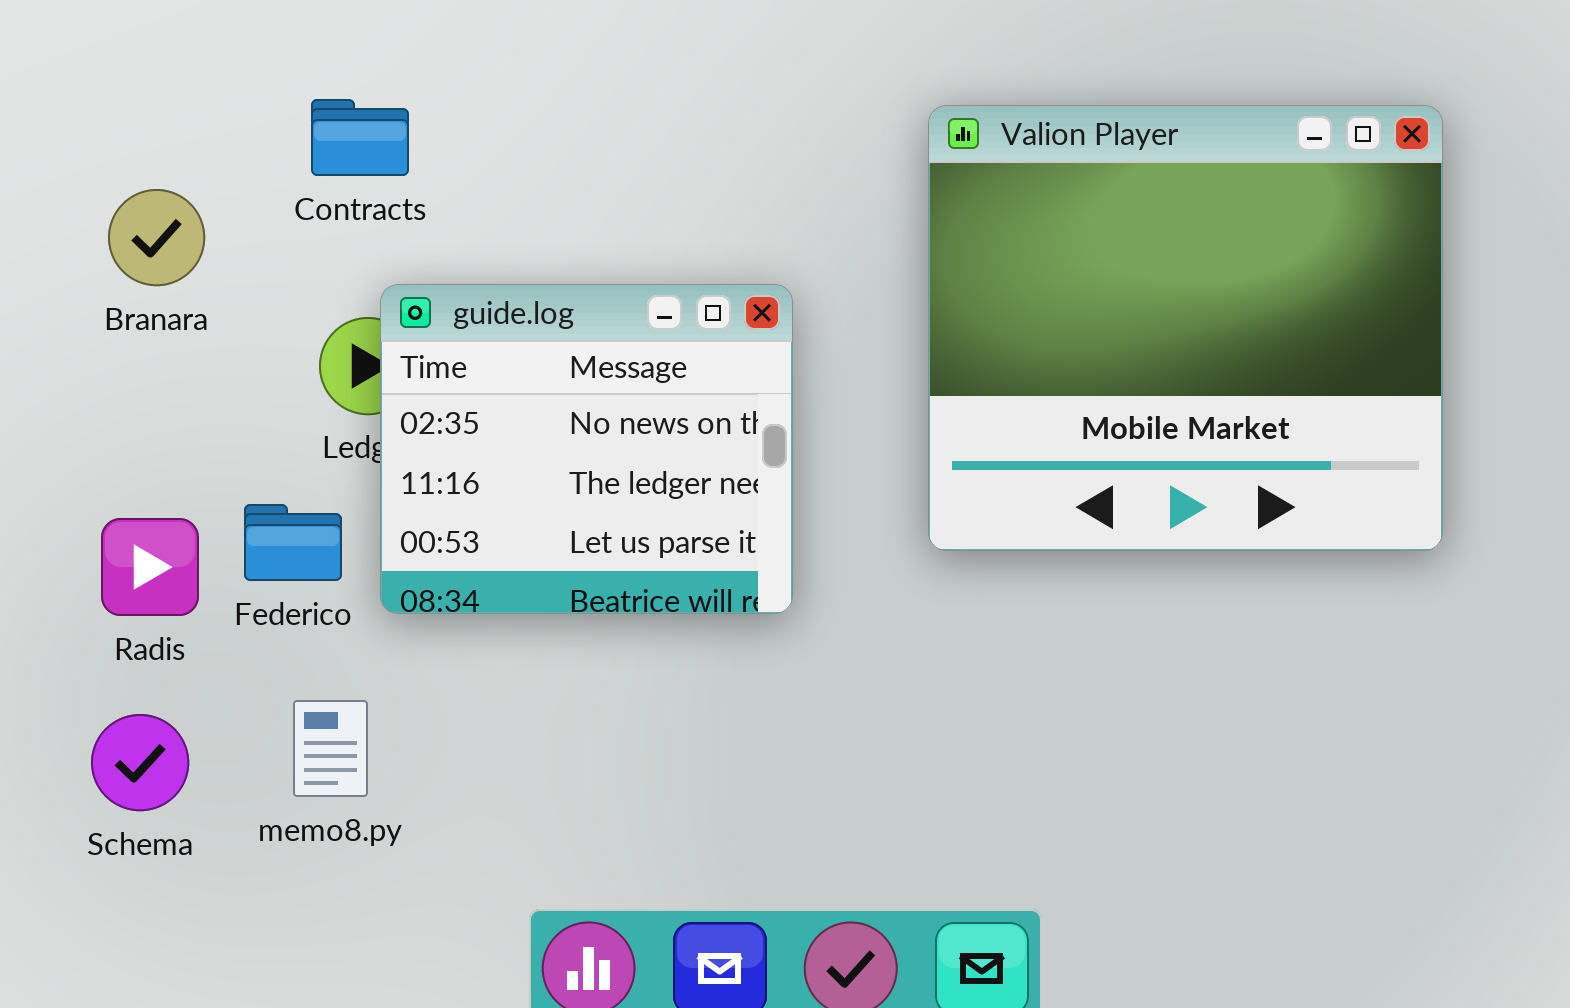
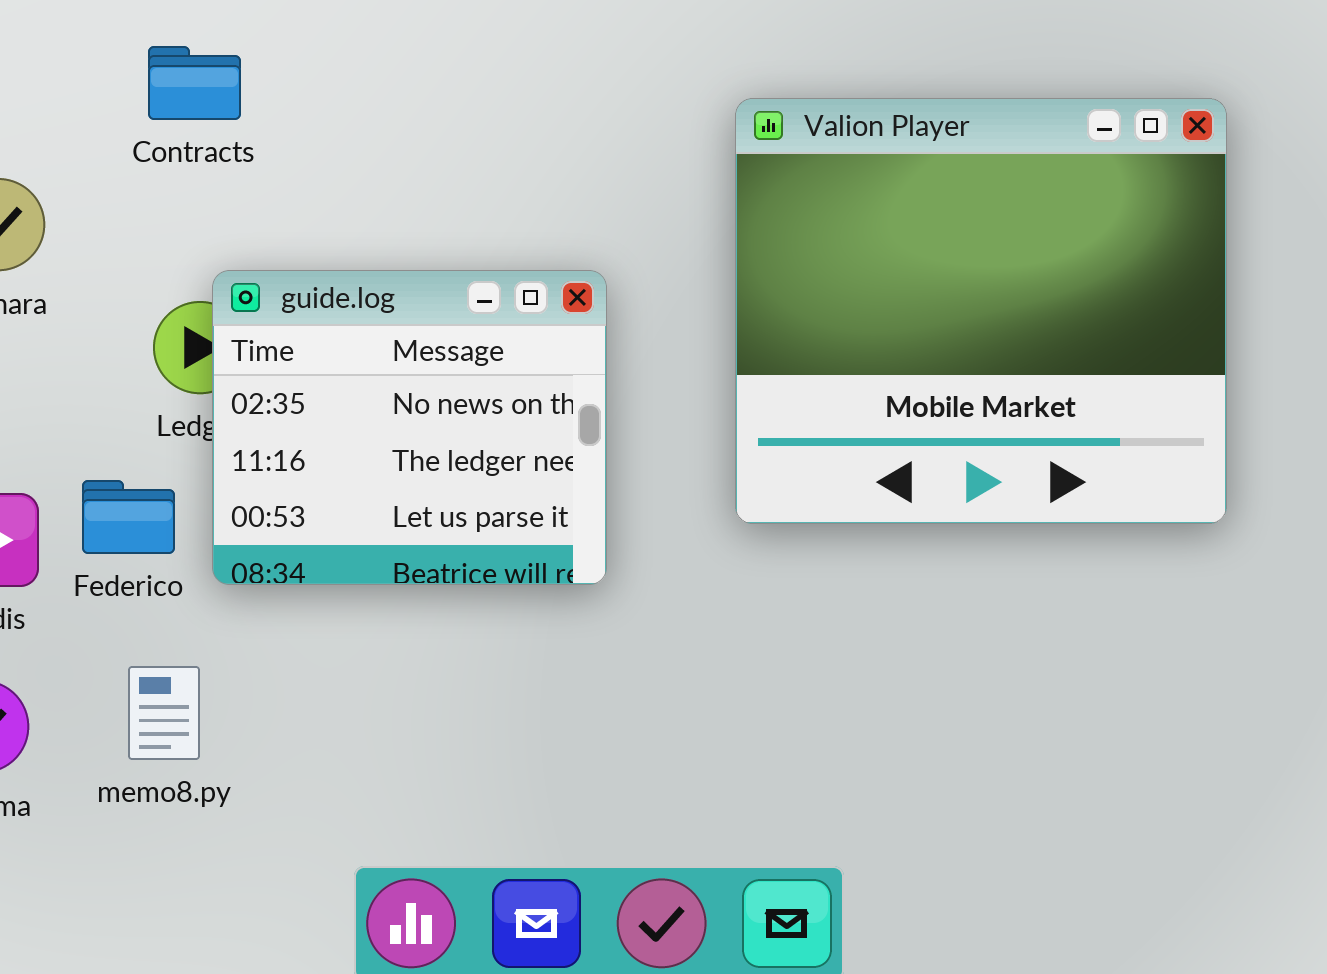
Contracts: [311,99,409,176] -> [148,46,241,120], moved

